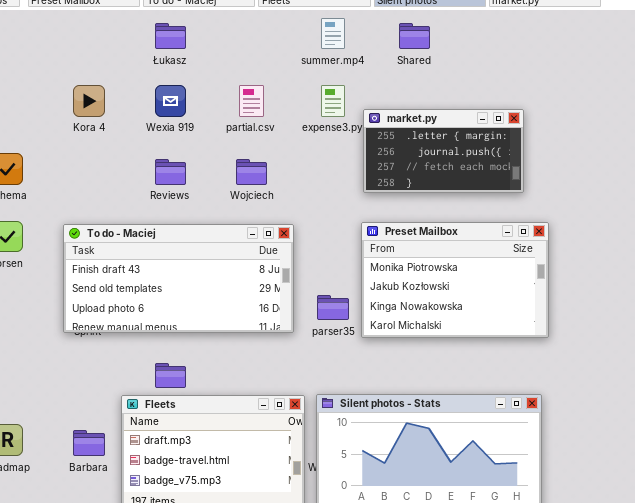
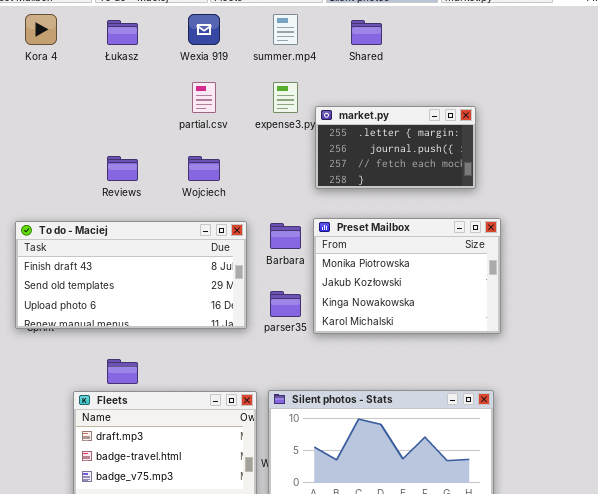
Kora 4: [73,85,105,117] -> [25,14,57,45], moved
Wexia 919: [155,85,186,117] -> [188,14,220,45], moved
Barbara: [73,430,105,456] -> [270,223,301,249], moved

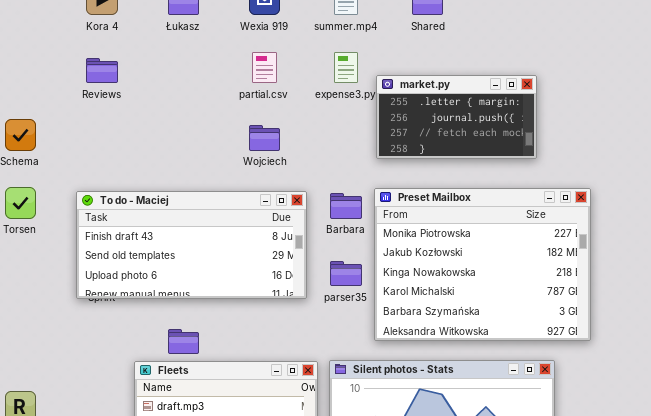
Reviews: [107,156,138,181] -> [86,58,118,83], moved
Preset Mailbox: [313,218,501,334] -> [374,188,591,341], resized

